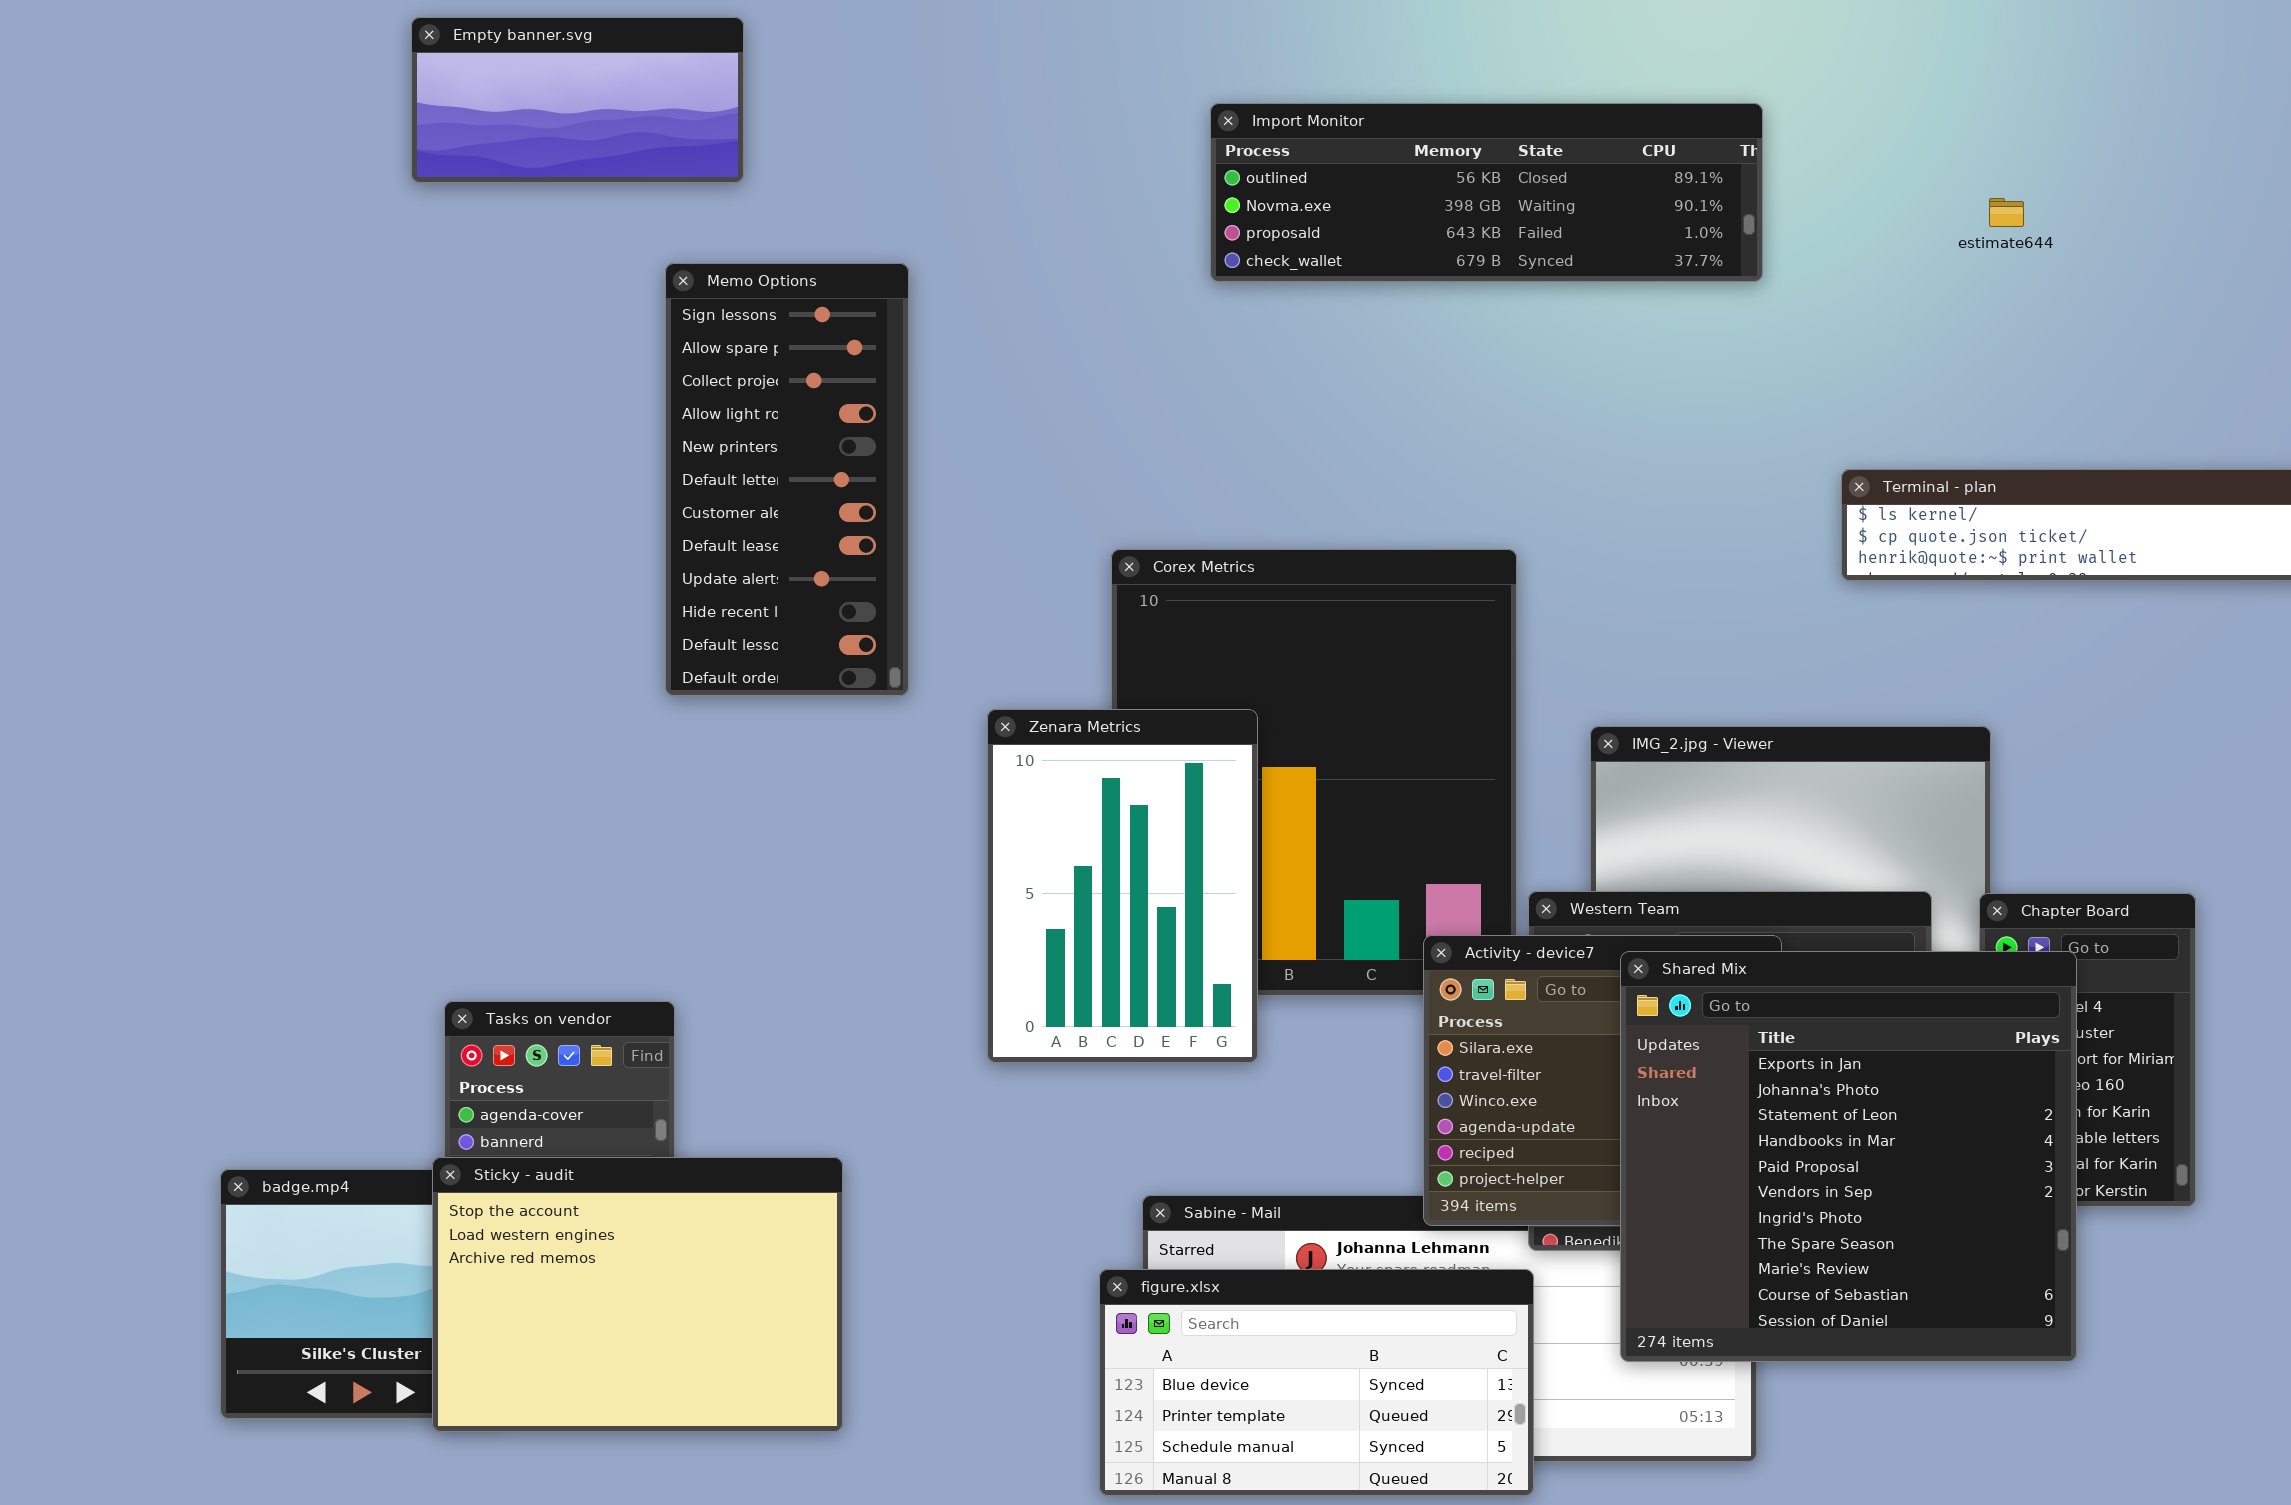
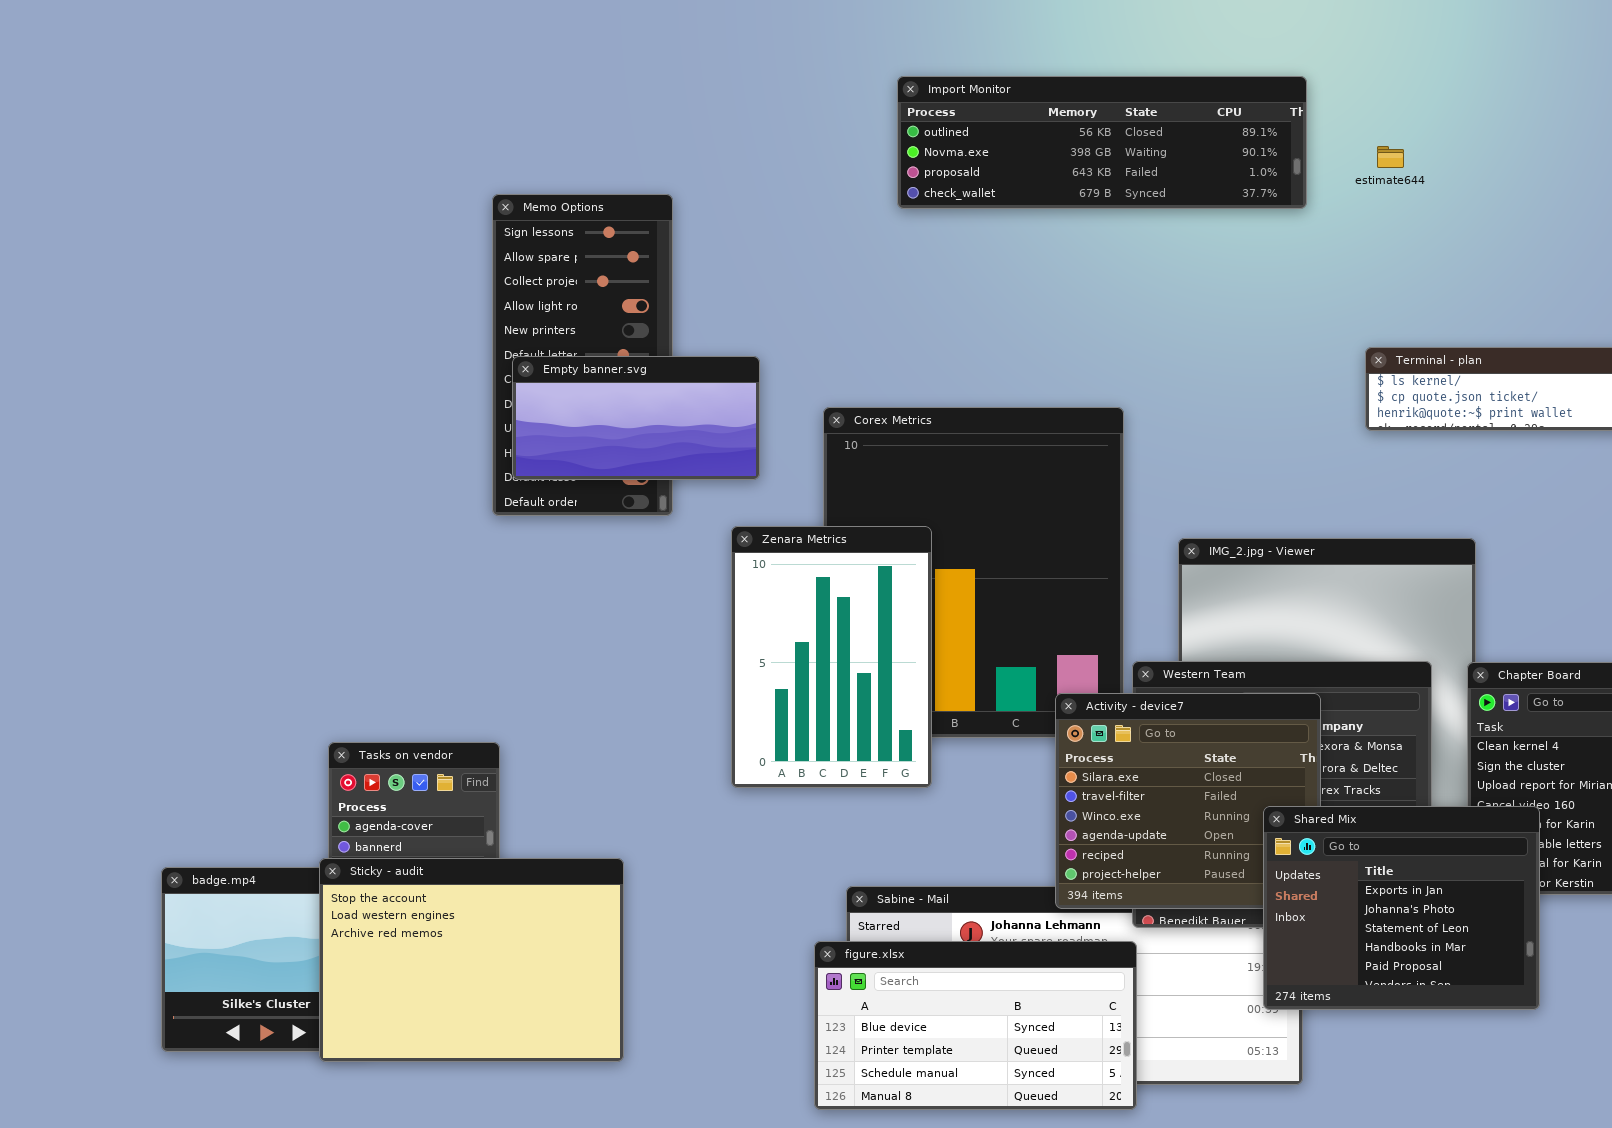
Empty banner.svg: [411,17,744,183] -> [512,356,760,480], moved
estimate644: [1989,198,2024,227] -> [1377,146,1404,168], moved
Shared Mix: [1620,951,2077,1362] -> [1263,806,1540,1010], resized

